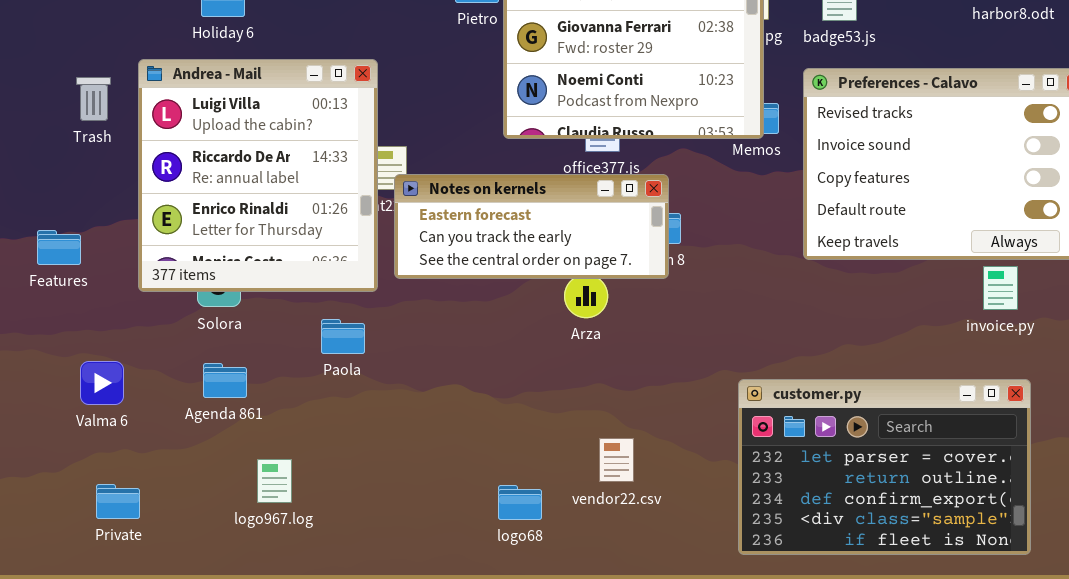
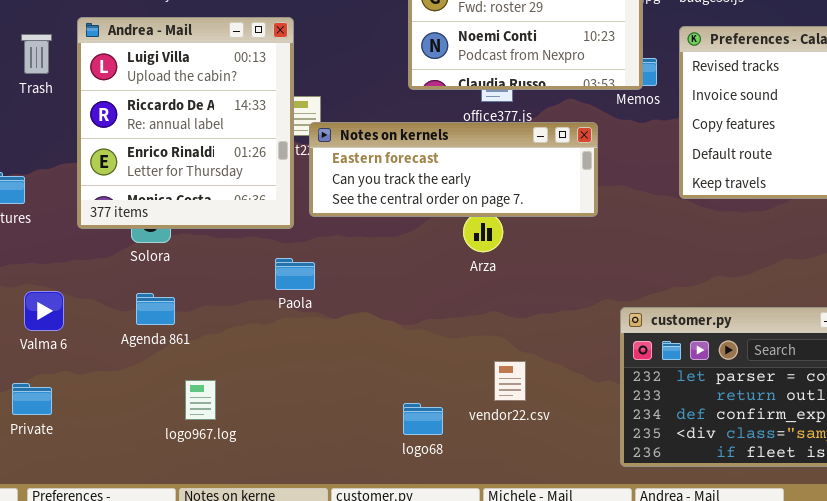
Notes on kernels: [394,174,669,279] -> [309,122,598,217], resized
Paola: [321,319,365,354] -> [275,258,315,290], moved
Private: [96,484,140,519] -> [12,383,52,415], moved

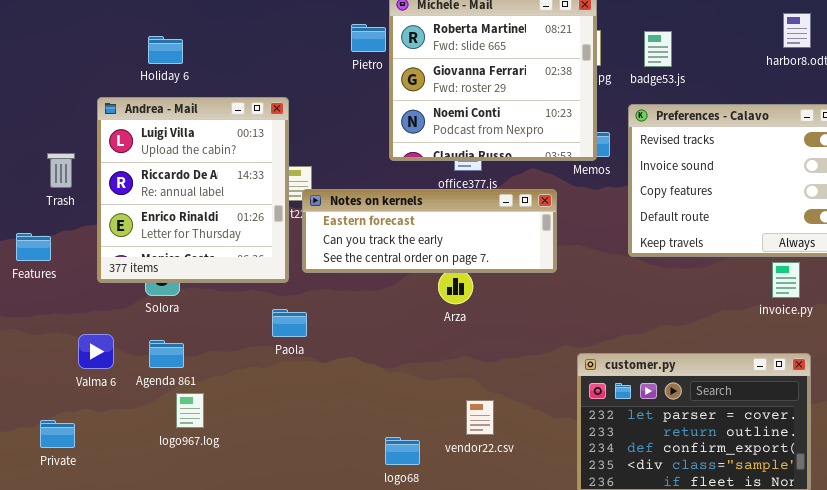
Trash: [21,34,52,74] -> [47,153,75,188], moved
Valma 6: [24,291,64,331] -> [78,334,114,369], moved
logo967.log: [185,380,216,420] -> [176,393,204,428], moved

